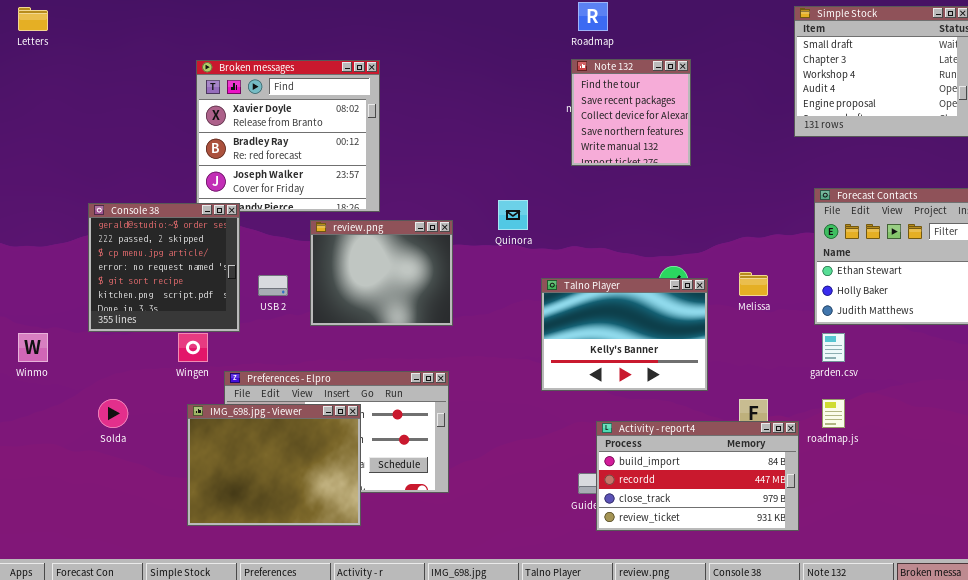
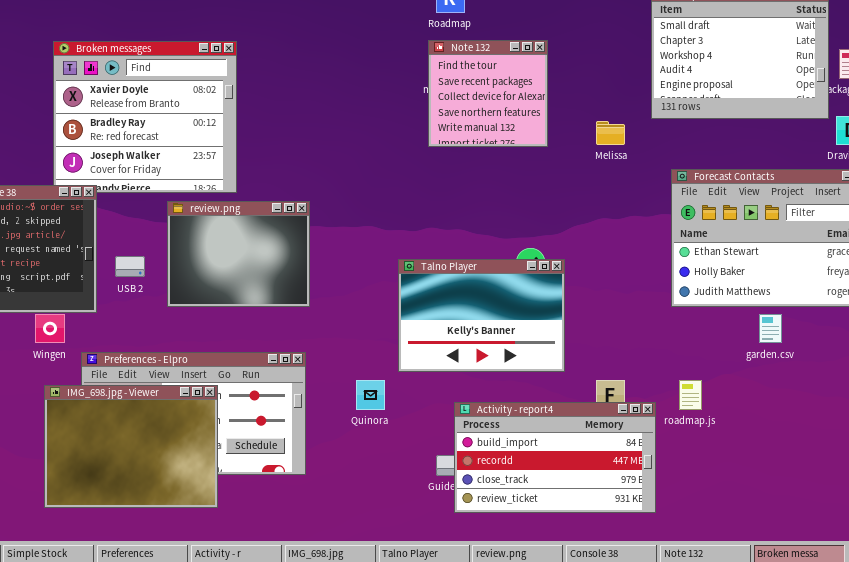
Quinora: [498,200,528,230] -> [356,380,385,410], moved
Melissa: [739,272,768,296] -> [596,121,625,145], moved
garden.csv: [822,333,845,362] -> [759,314,782,343], moved

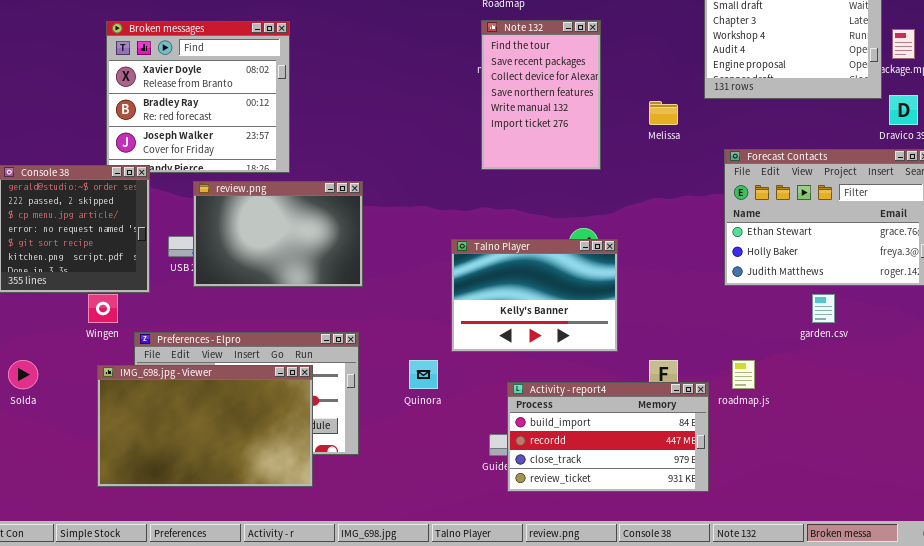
Note 132: [428,40,548,147] -> [481,20,601,170], resized
review.png: [167,201,310,307] -> [193,181,363,287], resized
IMG_698.jpg - Viewer: [44,385,218,508] -> [97,365,313,487], resized

